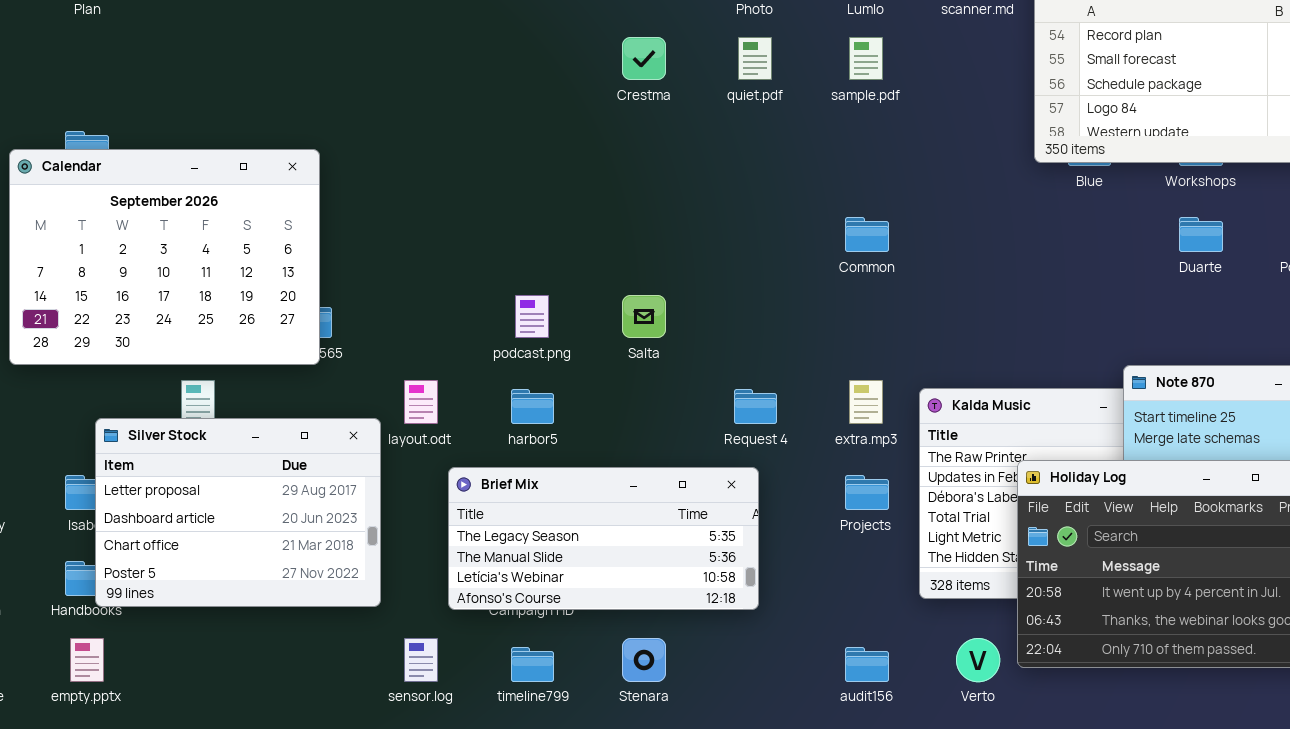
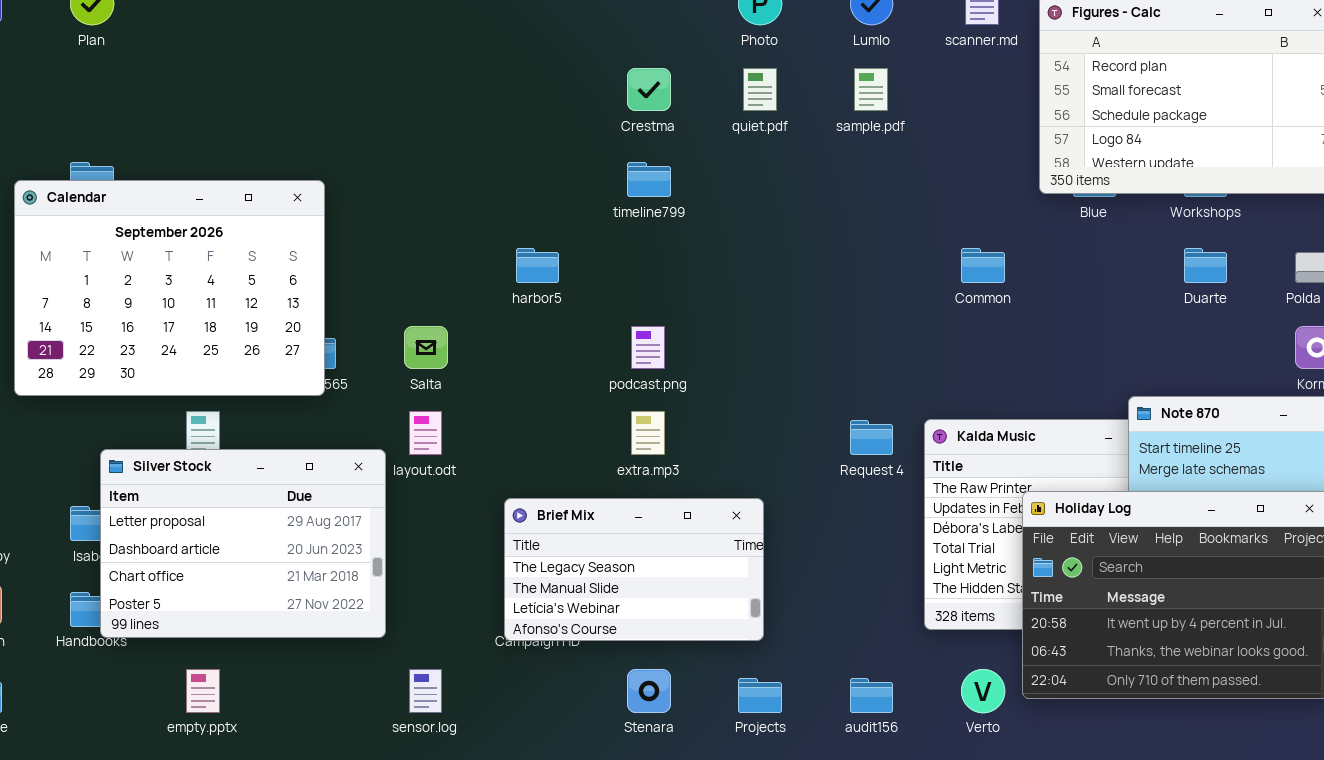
Common: [845,217,889,252] -> [961,248,1005,283], moved
podcast.png: [515,295,549,338] -> [631,326,665,369], moved
Salta: [622,295,666,338] -> [404,326,448,369], moved
extra.mp3: [849,380,883,424] -> [631,411,665,455], moved
harbor5: [511,389,554,424] -> [516,248,559,283], moved
Request 4: [734,389,777,424] -> [850,420,893,455], moved
Brief Mix: [448,467,759,610] -> [504,498,764,641], resized
Projects: [845,475,889,510] -> [738,678,782,713], moved
empty.pptx: [70,638,104,682] -> [186,669,220,713], moved
timeline799: [511,647,554,682] -> [627,162,671,197], moved

